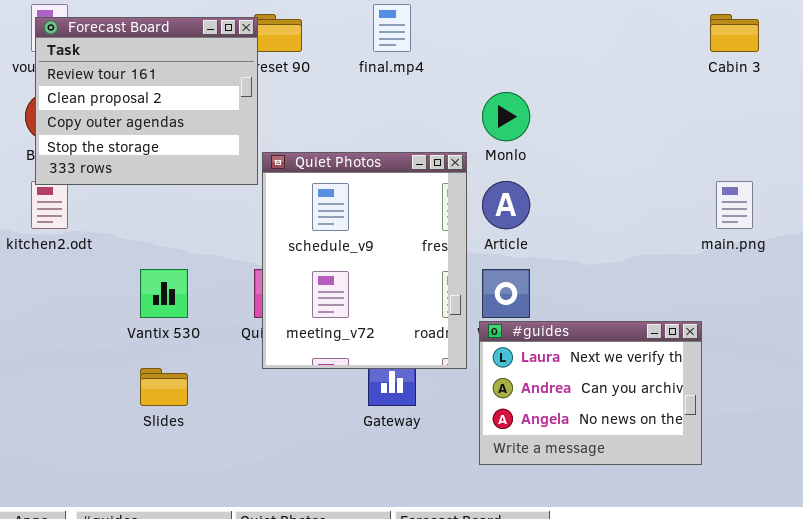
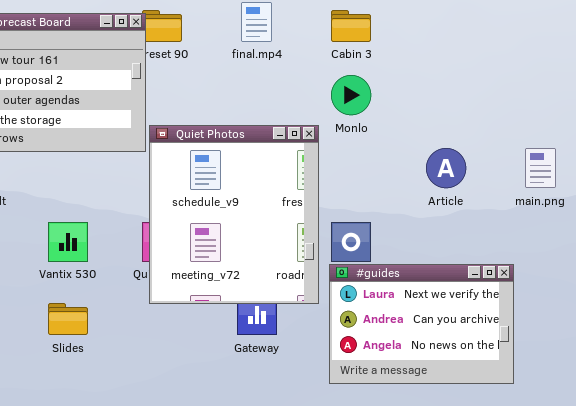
Cabin 3: [710,14,759,52] -> [331,10,371,42], moved
Article: [482,181,530,229] -> [426,148,466,188], moved

